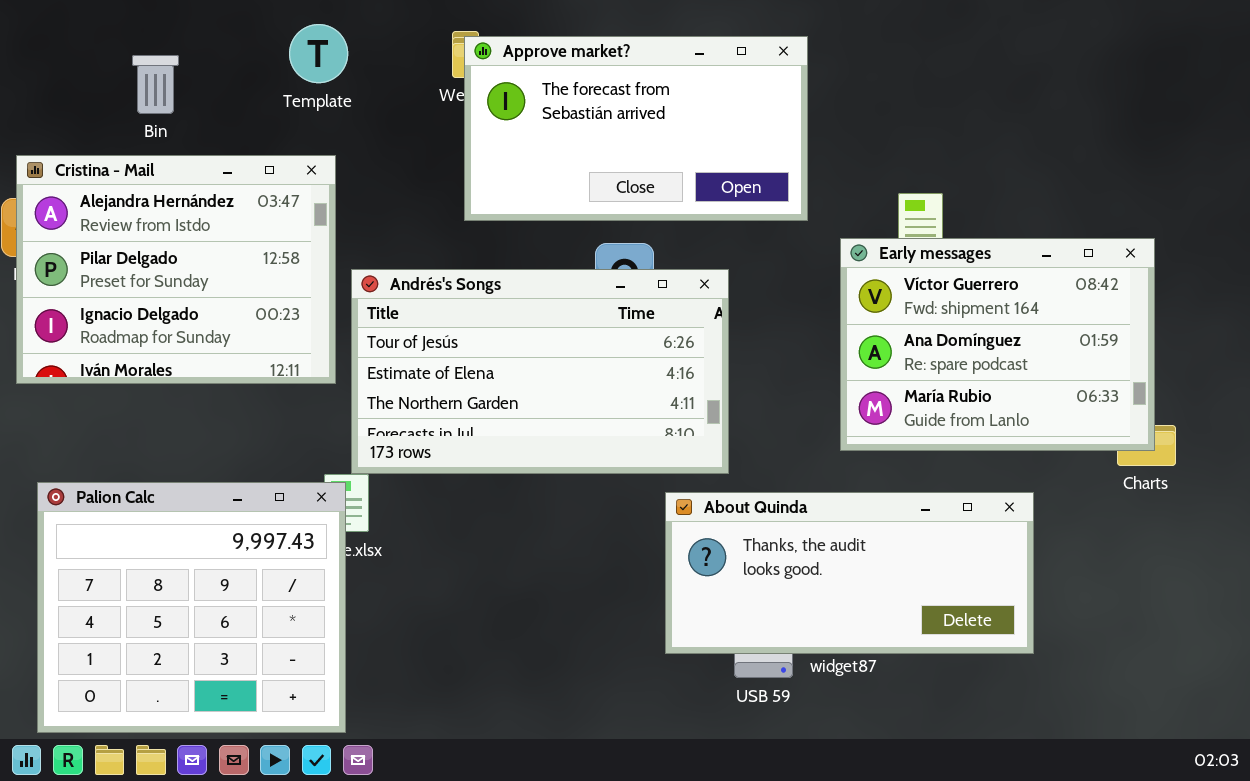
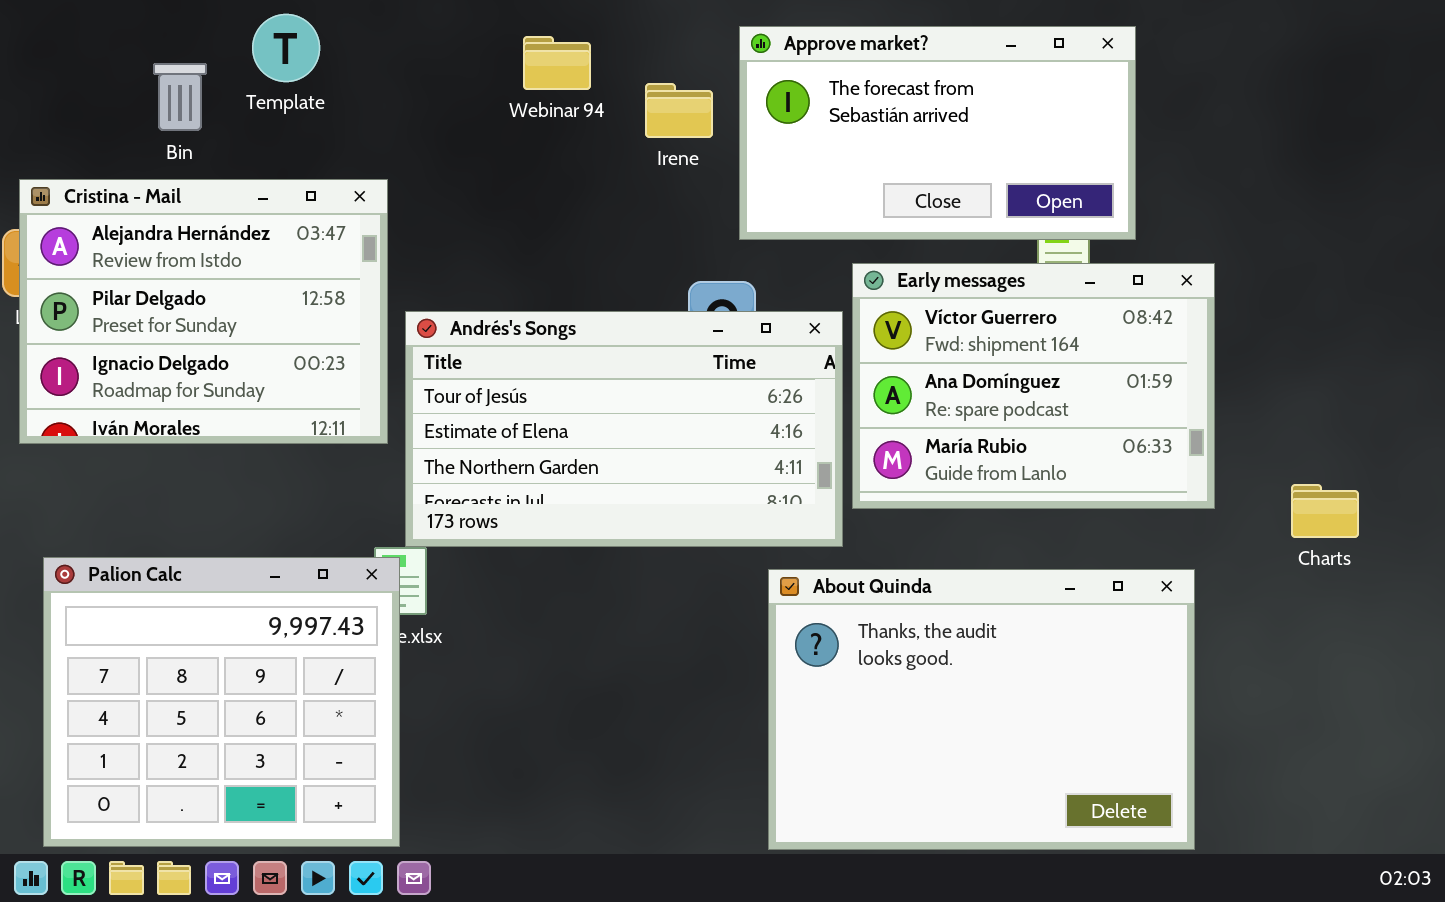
Template: [289,24,348,83] -> [252,14,320,82], moved
Approve market?: [464,36,808,221] -> [739,26,1136,240], moved
Early messages: [840,238,1155,451] -> [852,263,1215,509], moved
About Quinda: [665,492,1034,654] -> [768,569,1195,850], resized

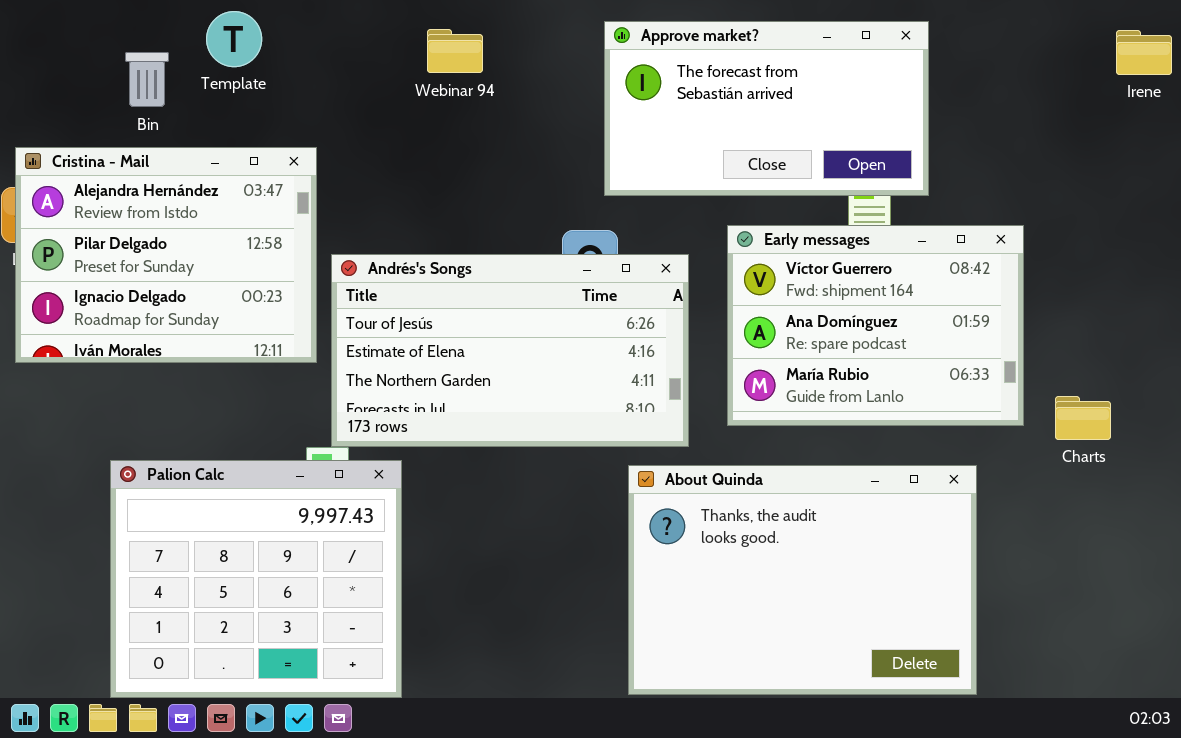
Irene: [645,83,713,138] -> [1116,30,1172,75], moved
Early messages: [852,263,1215,509] -> [727,225,1024,426], moved
Palion Calc: [43,557,400,847] -> [110,460,402,698], moved

